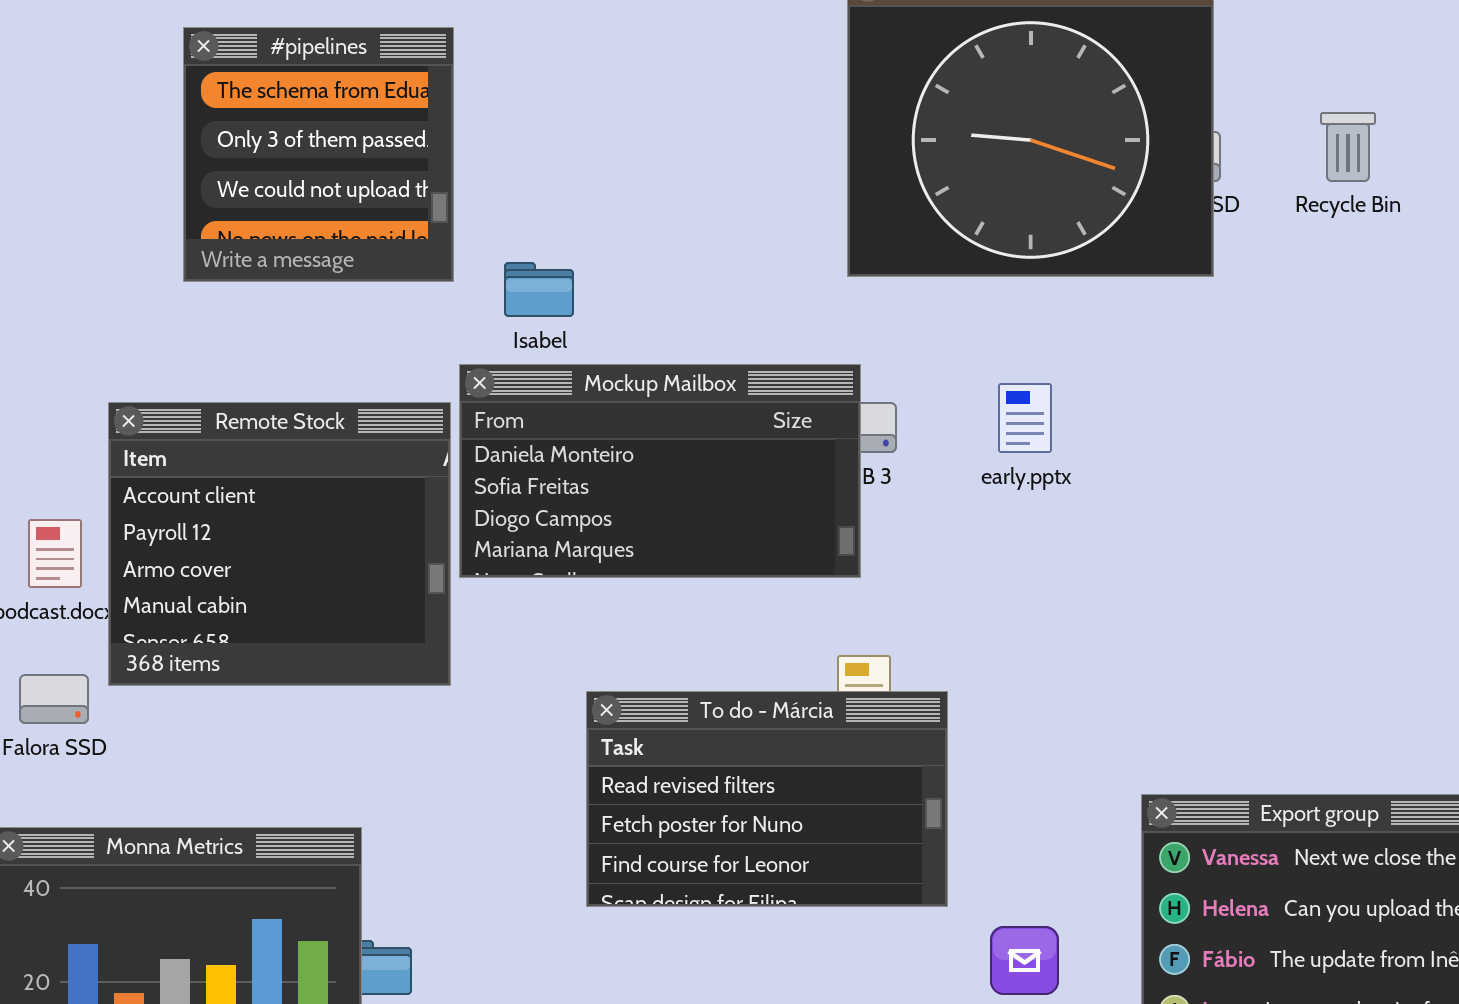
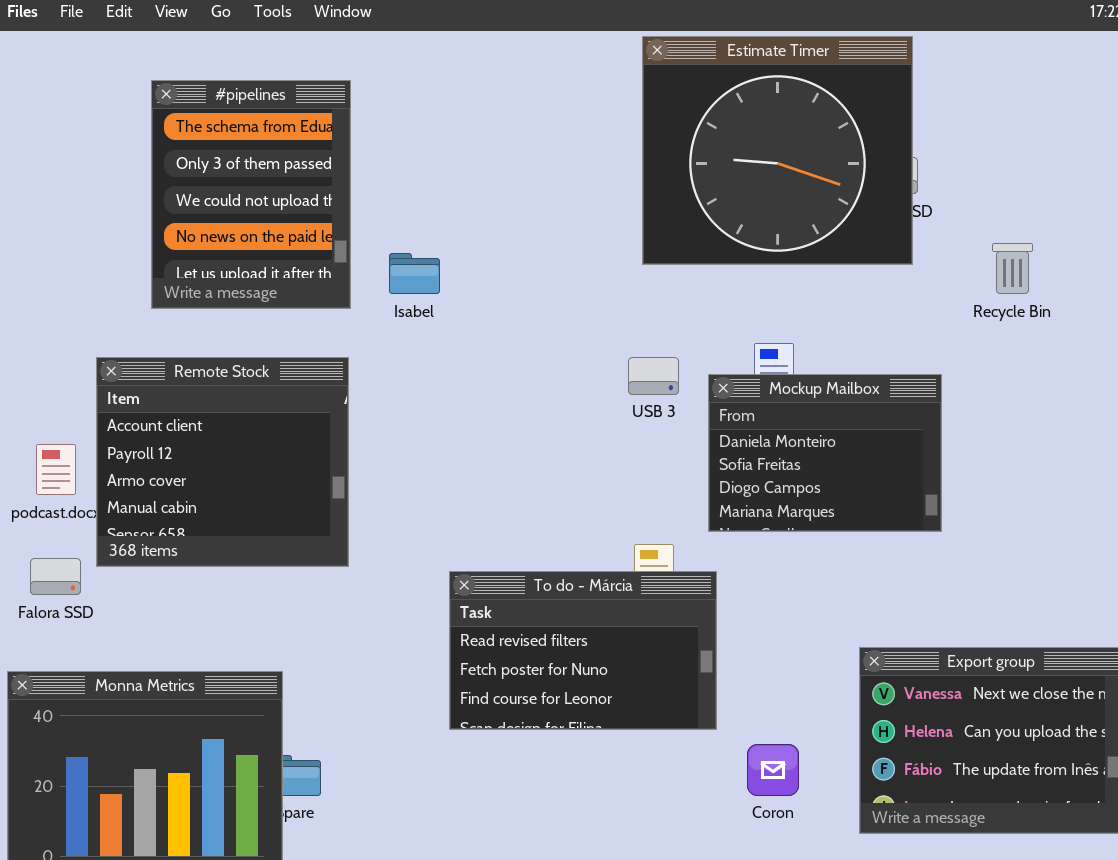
#pipelines: [183,27,454,282] -> [151,80,351,309], resized
Recycle Bin: [1320,112,1376,182] -> [992,243,1033,294], moved
Mockup Mailbox: [459,364,861,578] -> [708,374,942,532], moved, resized

